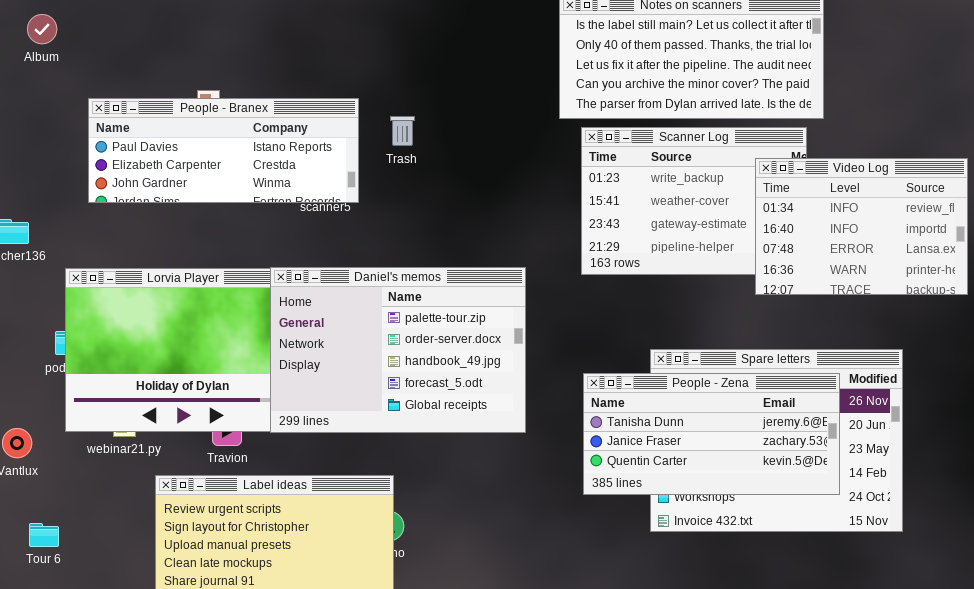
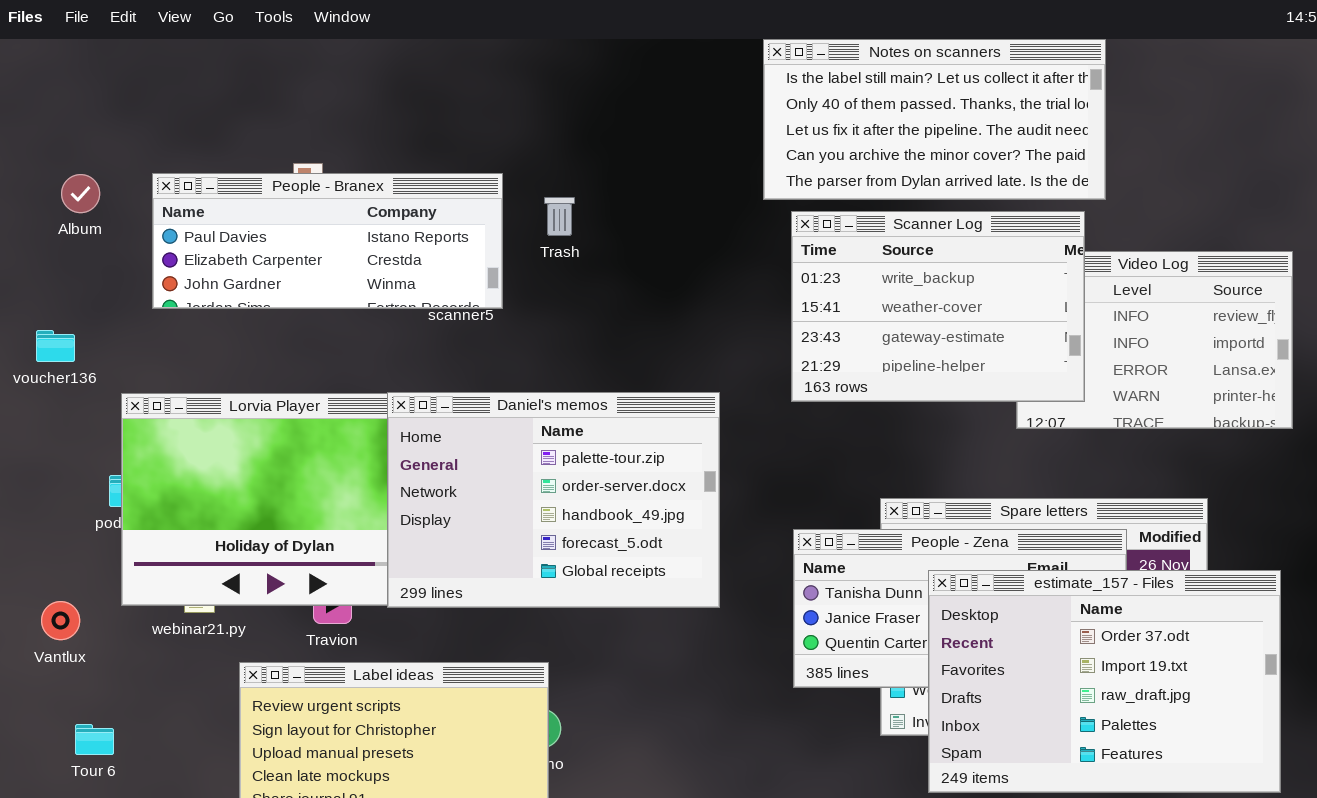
Album: [27,14,57,44] -> [61,174,100,213], moved
Scanner Log: [581,127,807,275] -> [791,211,1085,402], raised
estimate_157 - Files: none -> [928,570,1281,793], opened

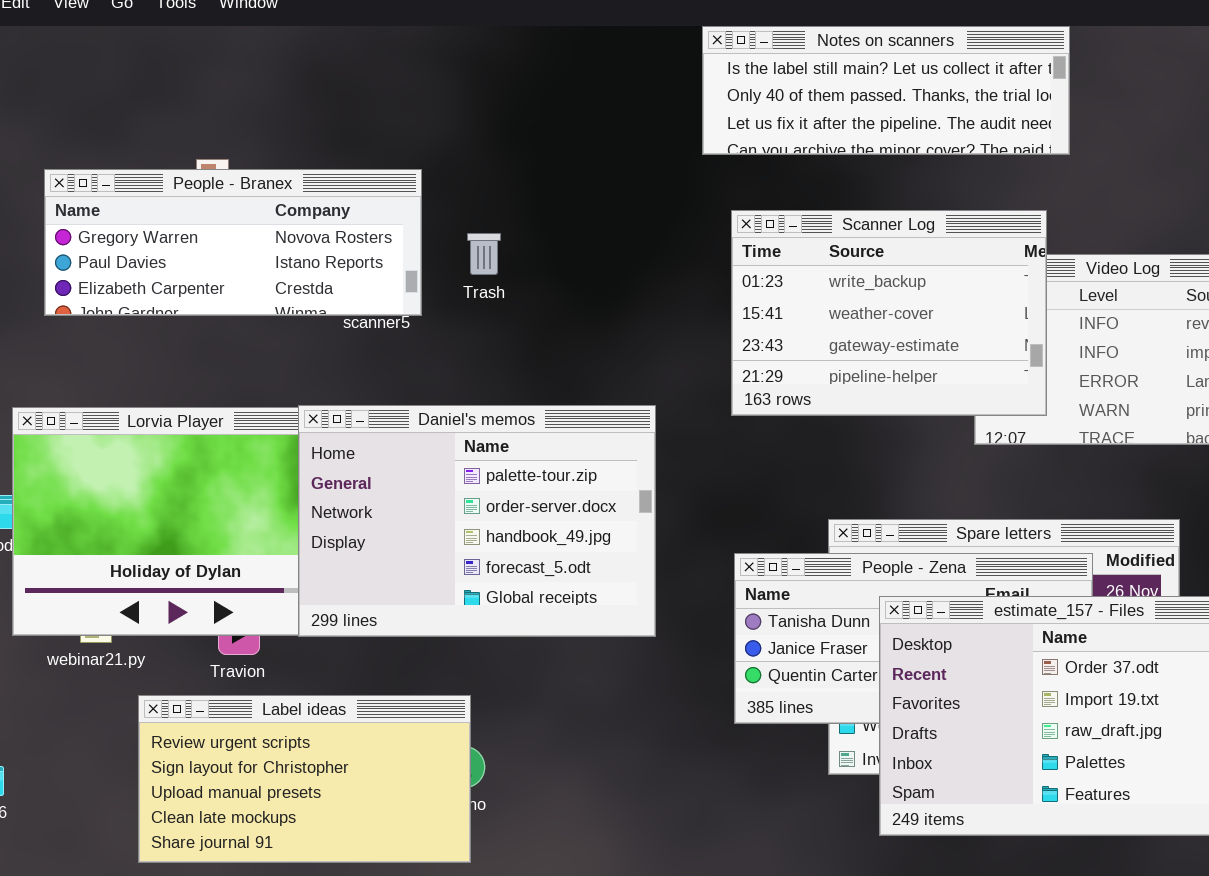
Notes on scanners: [763,39,1106,200] -> [702,26,1070,155], resized
People - Branex: [152,173,503,309] -> [44,169,422,316], scrolled up 1 row
Trash: [544,197,575,236] -> [467,233,501,275], moved

